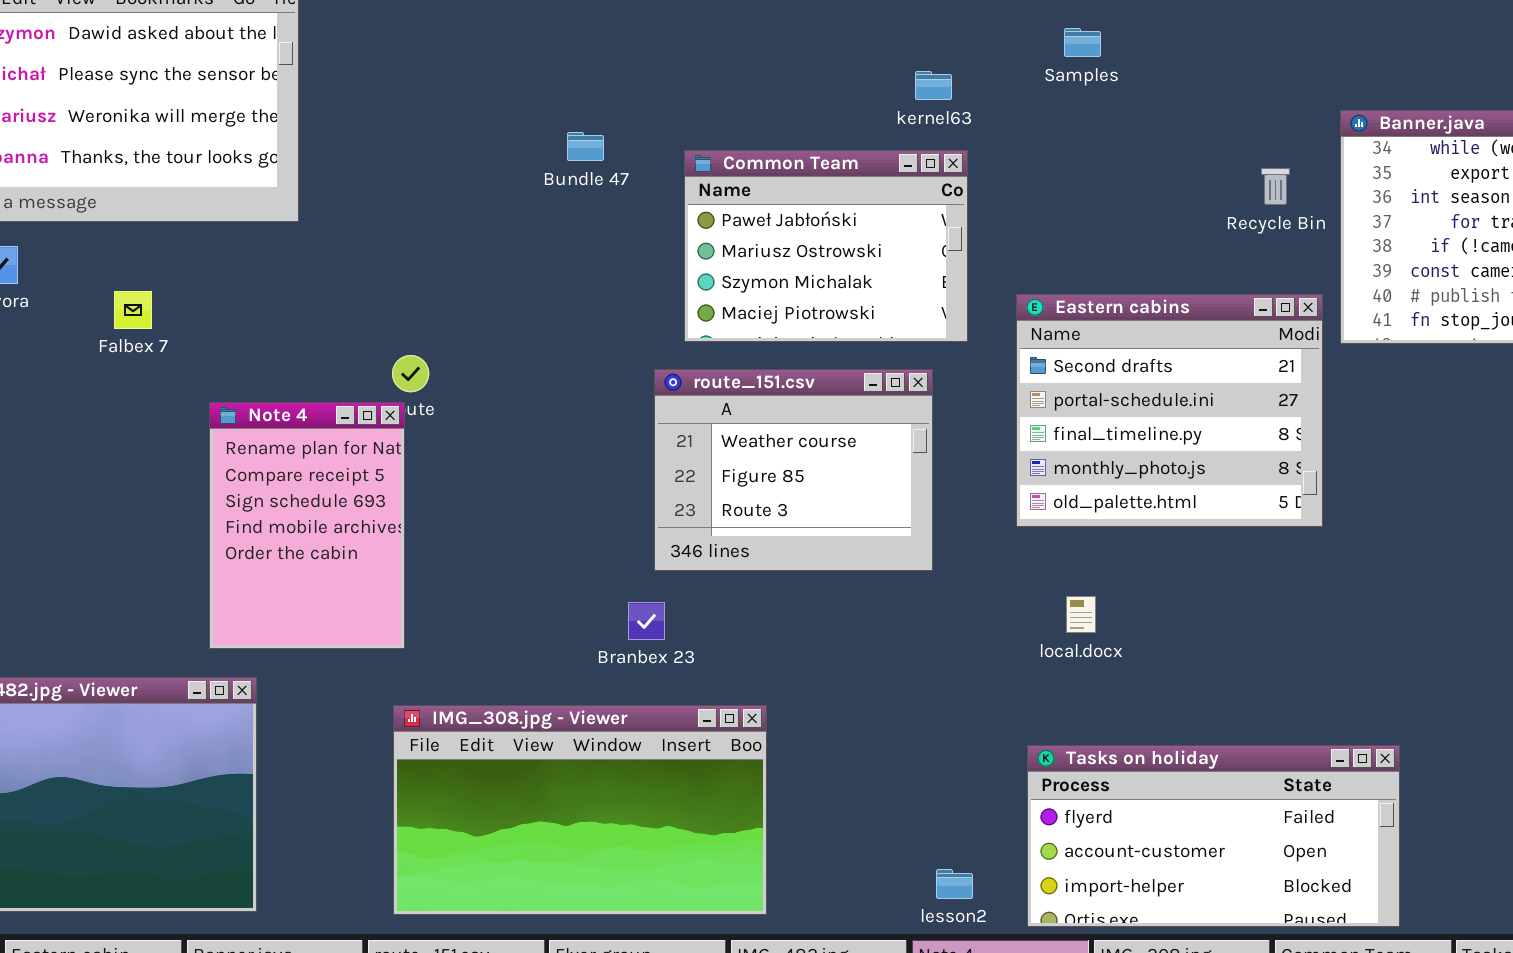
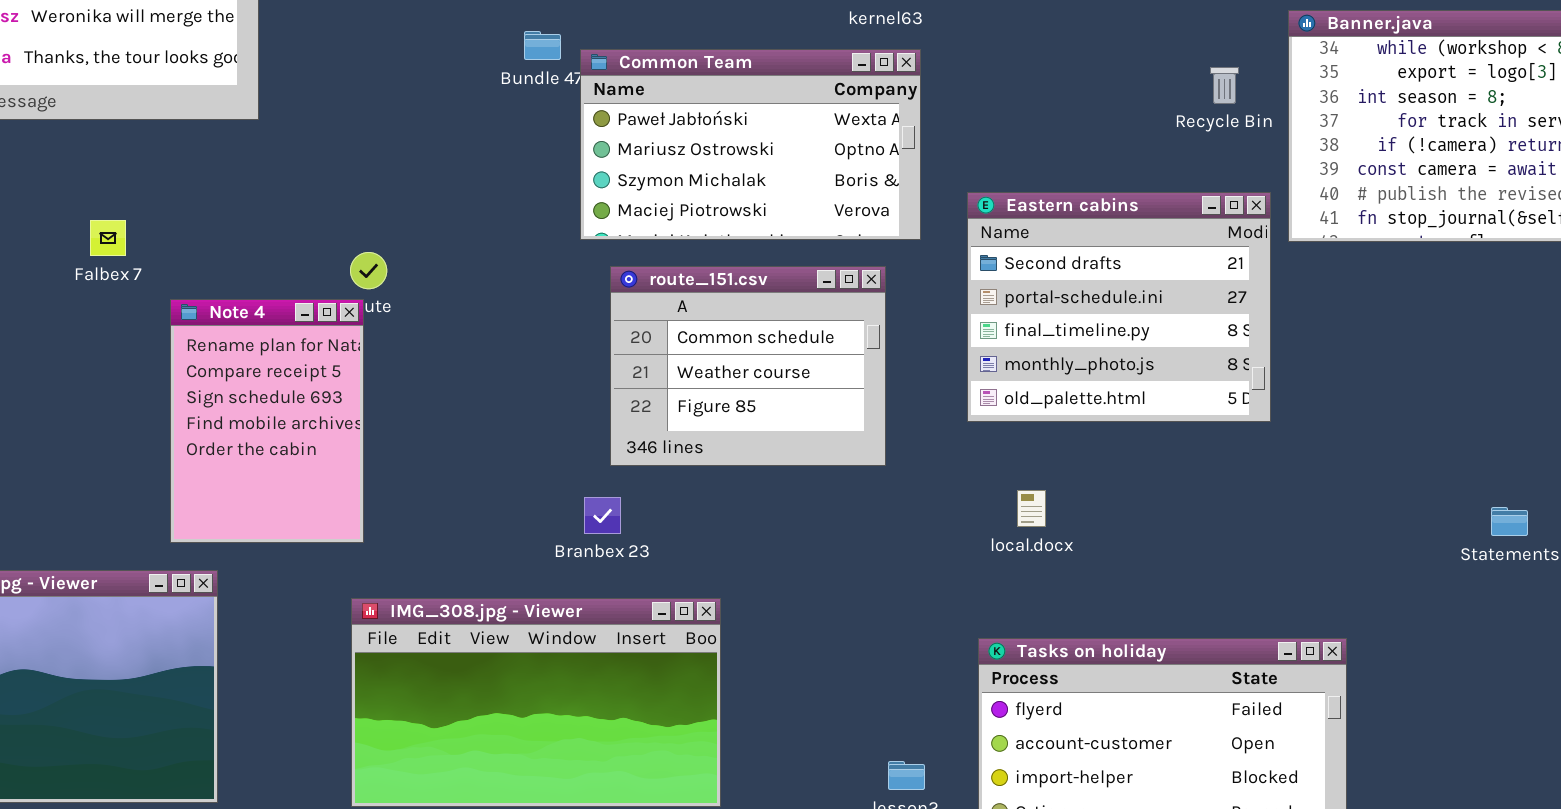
Common Team: [684,150,968,342] -> [580,49,921,240], resized
Falbex 7: [114,291,152,329] -> [90,220,126,256], moved
route_151.csv: [654,369,933,571] -> [610,266,886,466], scrolled up 1 row

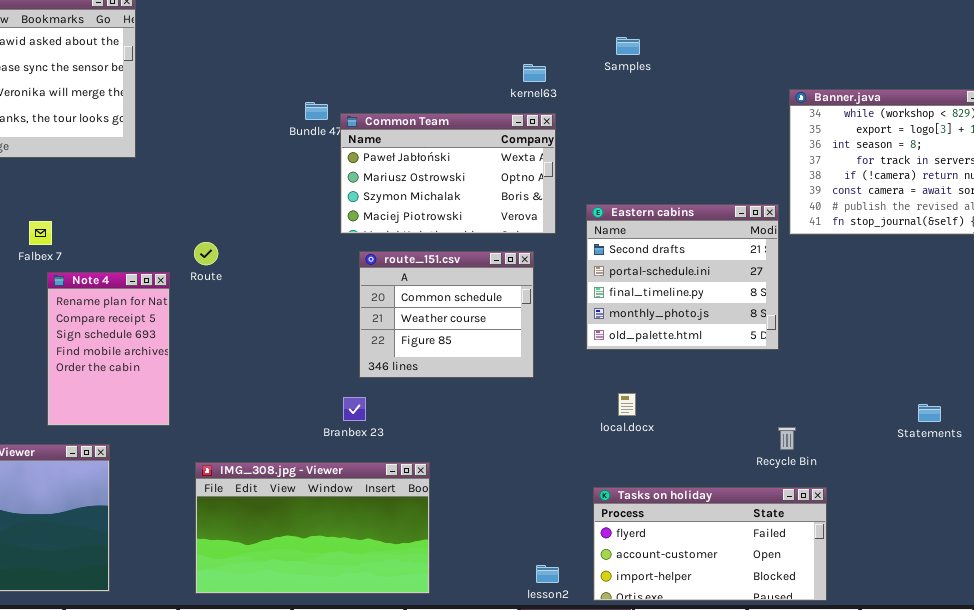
Recycle Bin: [1210,67,1239,104] -> [778,427,796,450], moved
Note 4: [170,299,364,543] -> [47,272,170,426], moved

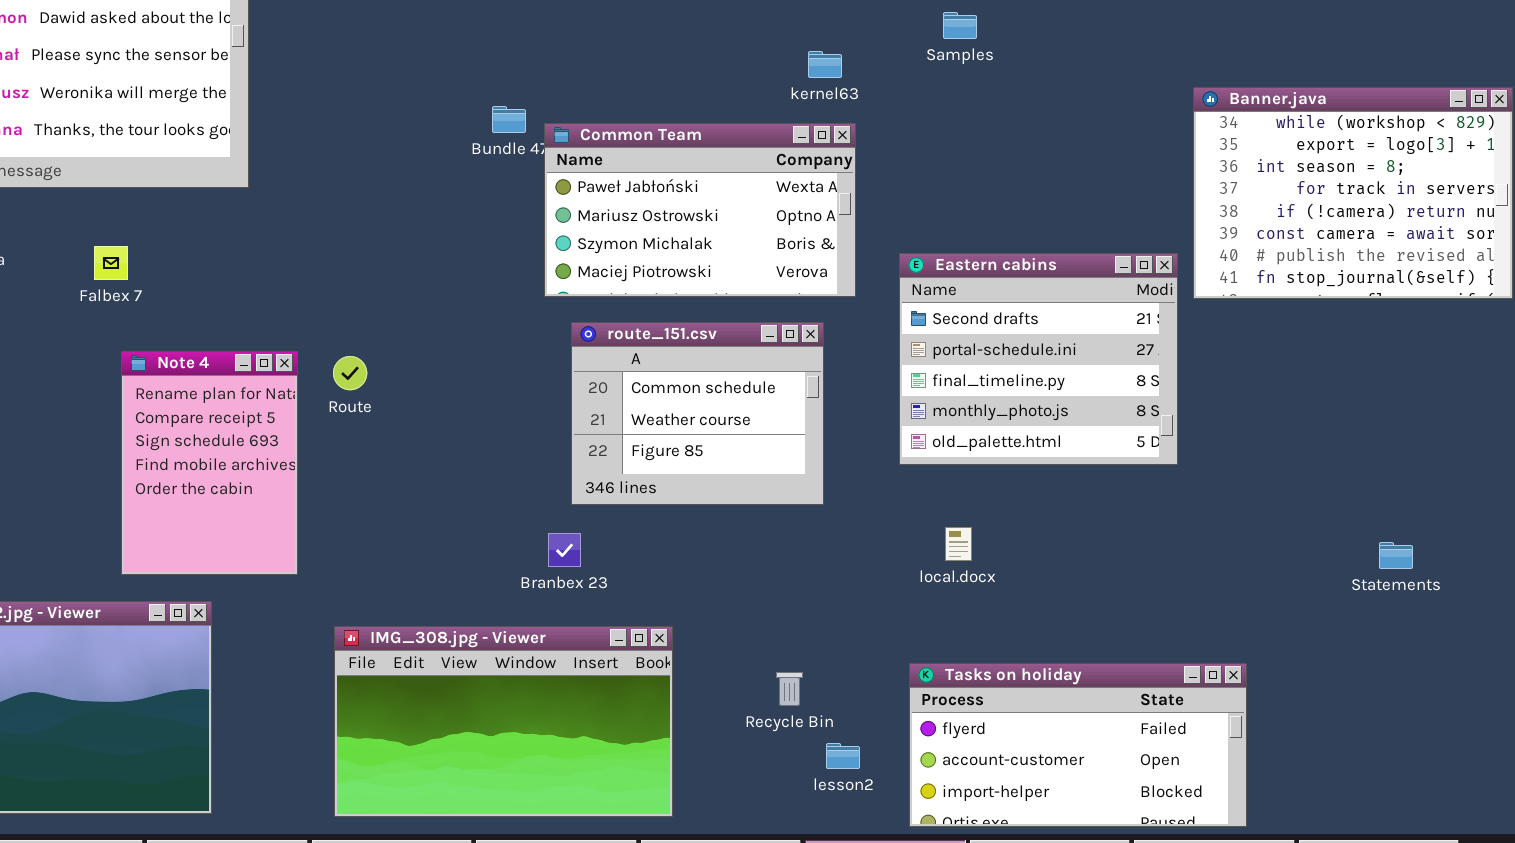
Falbex 7: [29,221,52,245] -> [94,246,128,280], moved
Route: [194,242,218,265] -> [333,356,367,390], moved
Recycle Bin: [778,427,796,450] -> [776,672,803,706], moved
lesson2: [536,565,559,583] -> [826,743,860,769], moved

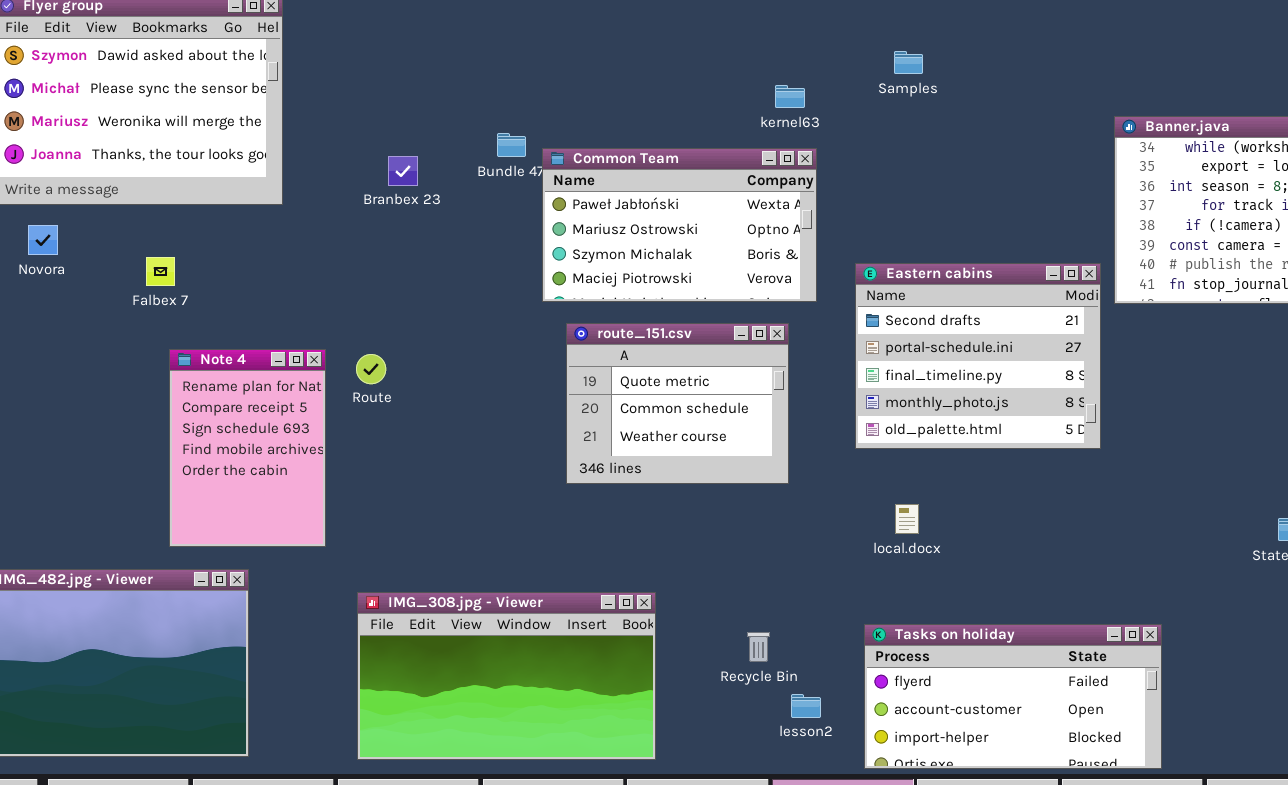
route_151.csv: [571,322,824,505] -> [566,323,789,484], scrolled up 1 row
Branbex 23: [548,533,581,567] -> [388,156,418,186], moved

